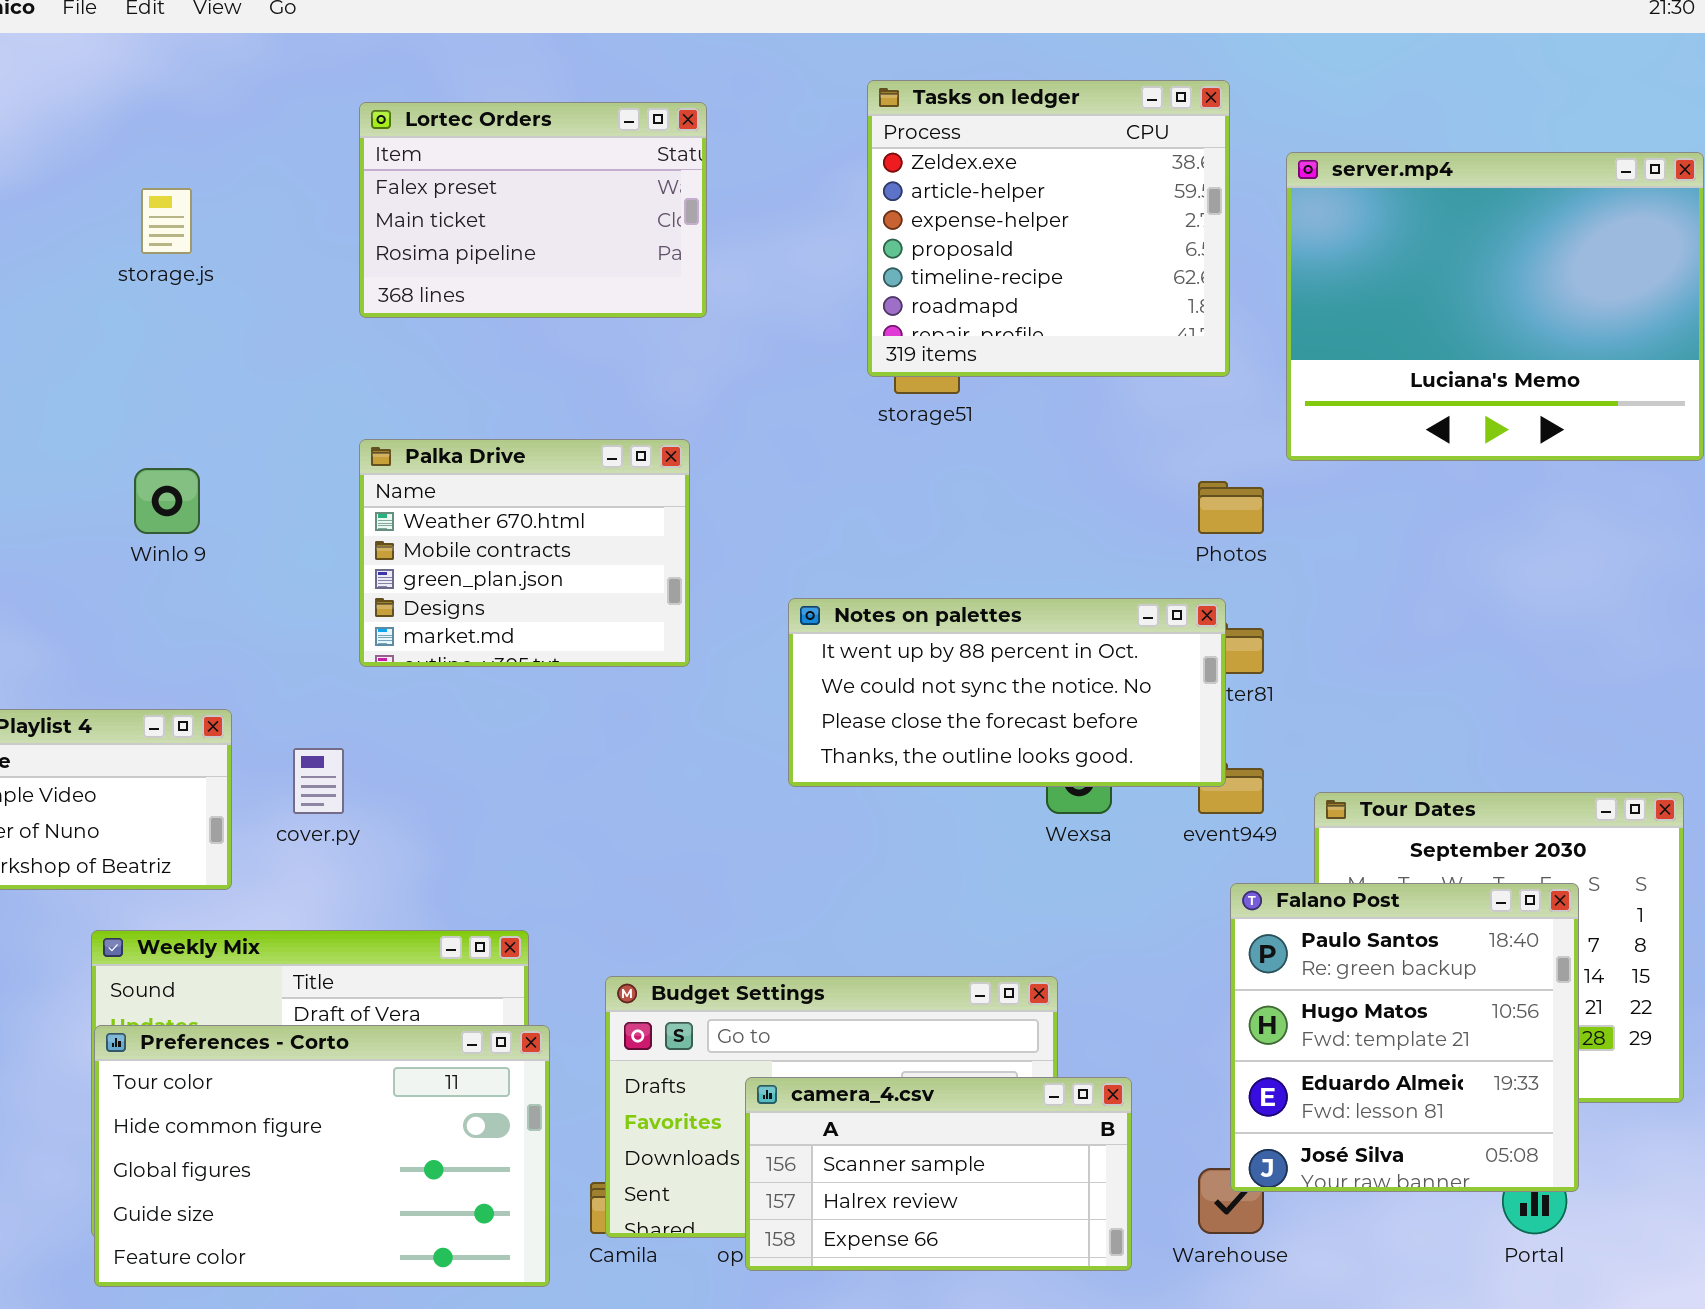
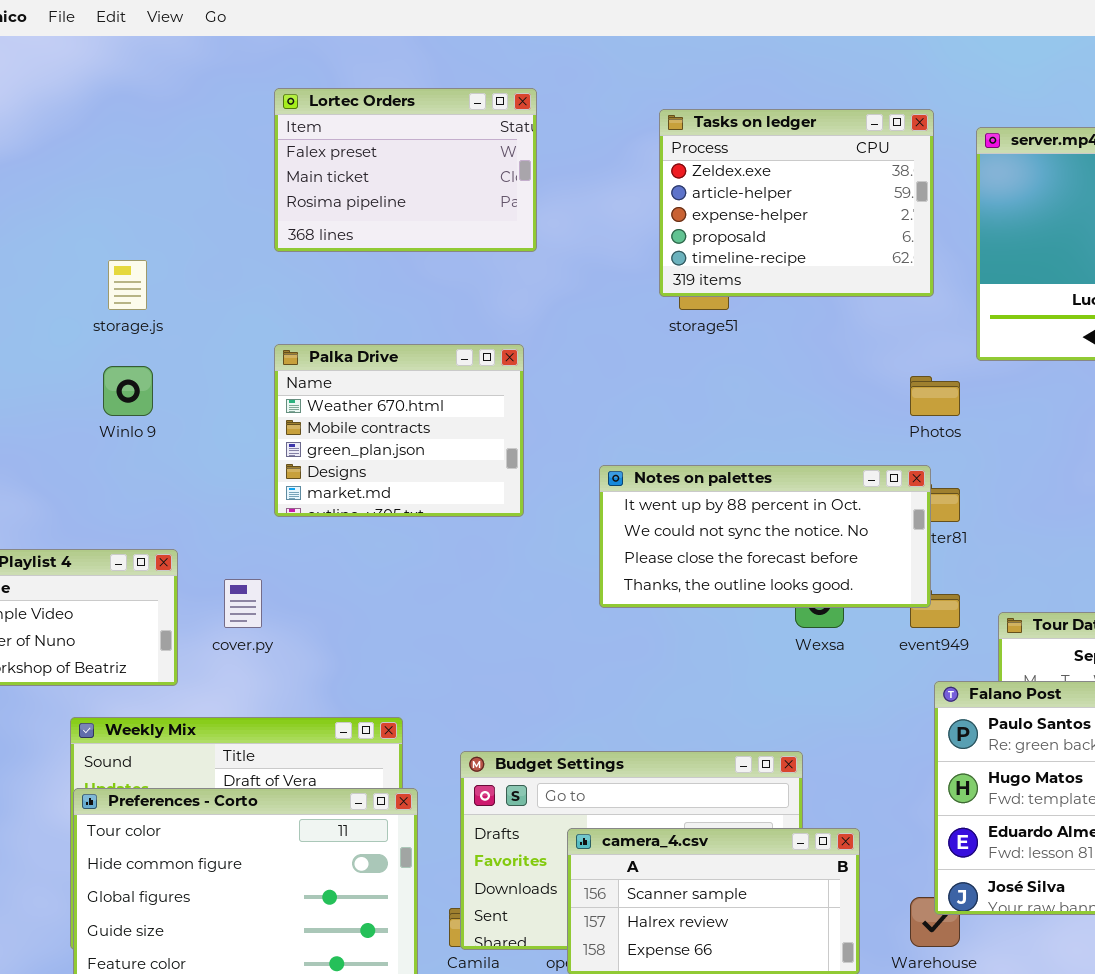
Tasks on ledger: [867,80,1230,377] -> [659,109,934,297], resized
storage.js: [141,188,192,254] -> [108,260,147,310], moved

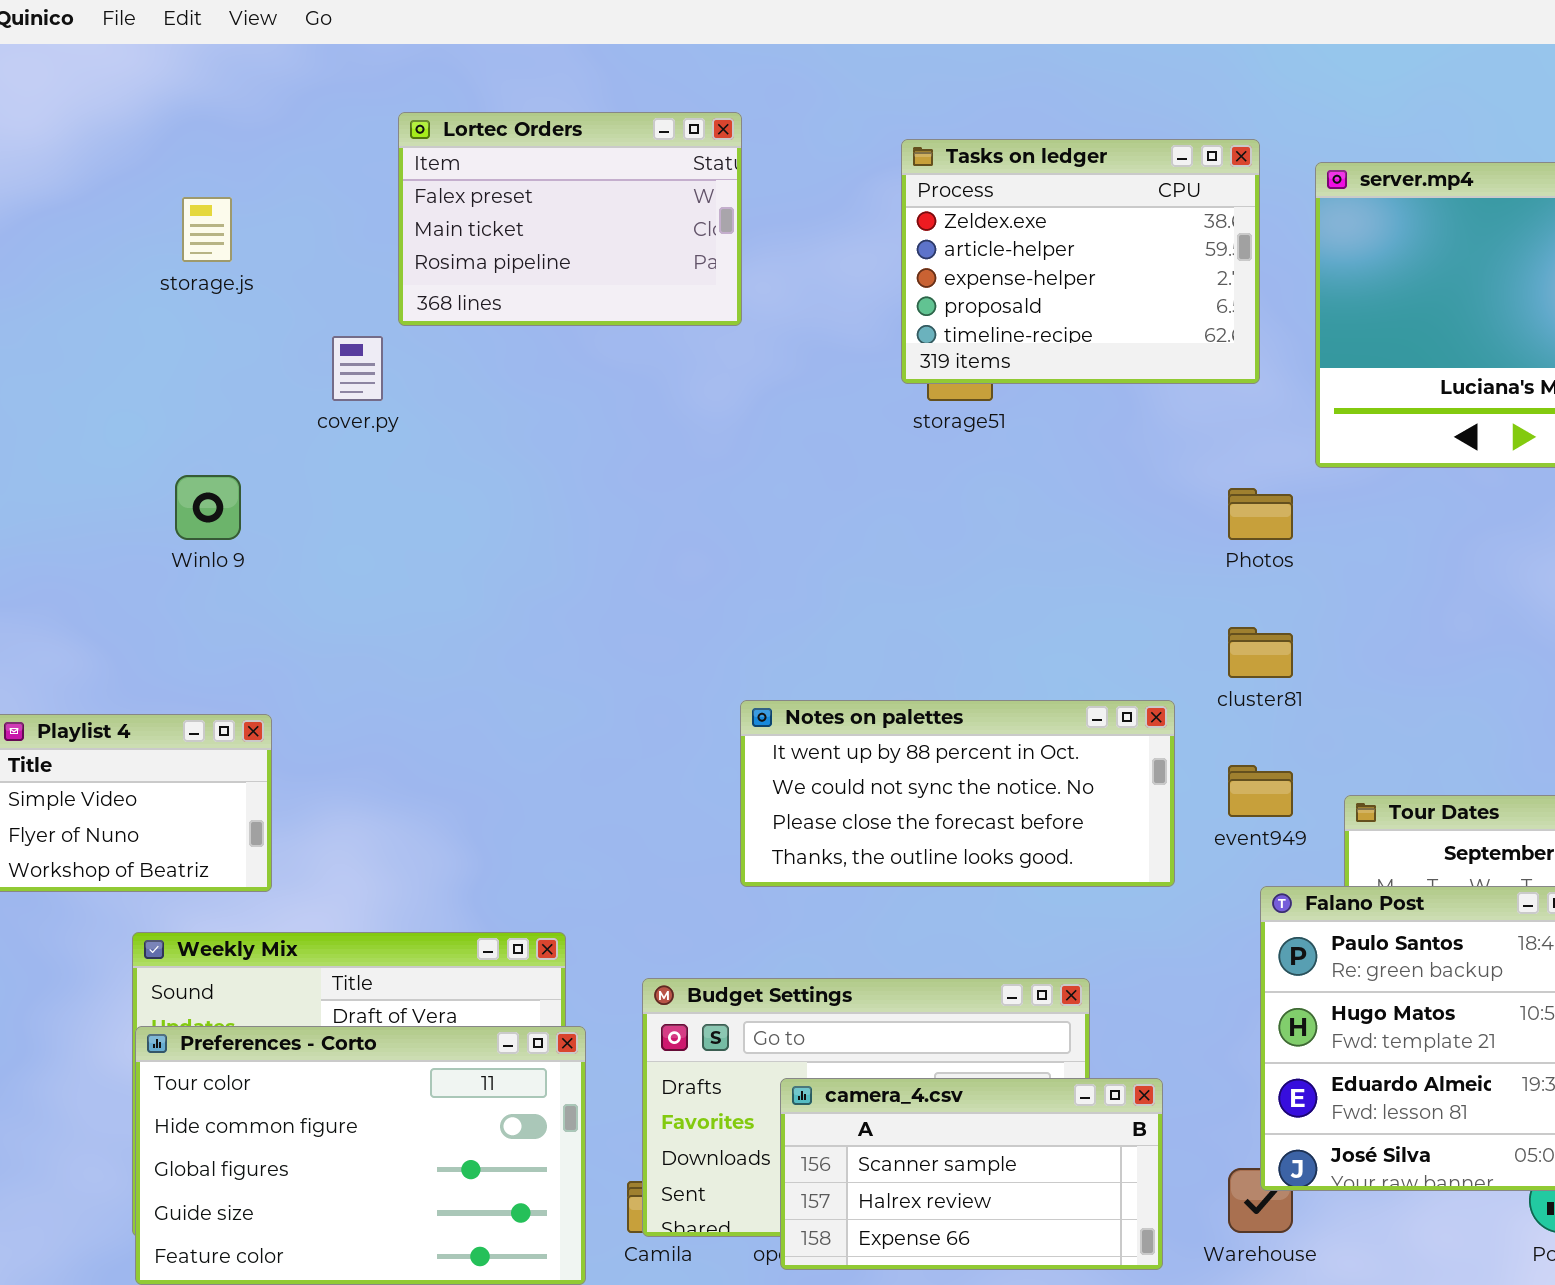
storage.js: [108,260,147,310] -> [182,197,232,262], moved
Palka Drive: [274,344,524,517] -> none, closed
Notes on palettes: [599,465,931,608] -> [740,700,1175,887], moved
cover.py: [224,579,262,628] -> [332,336,383,401], moved

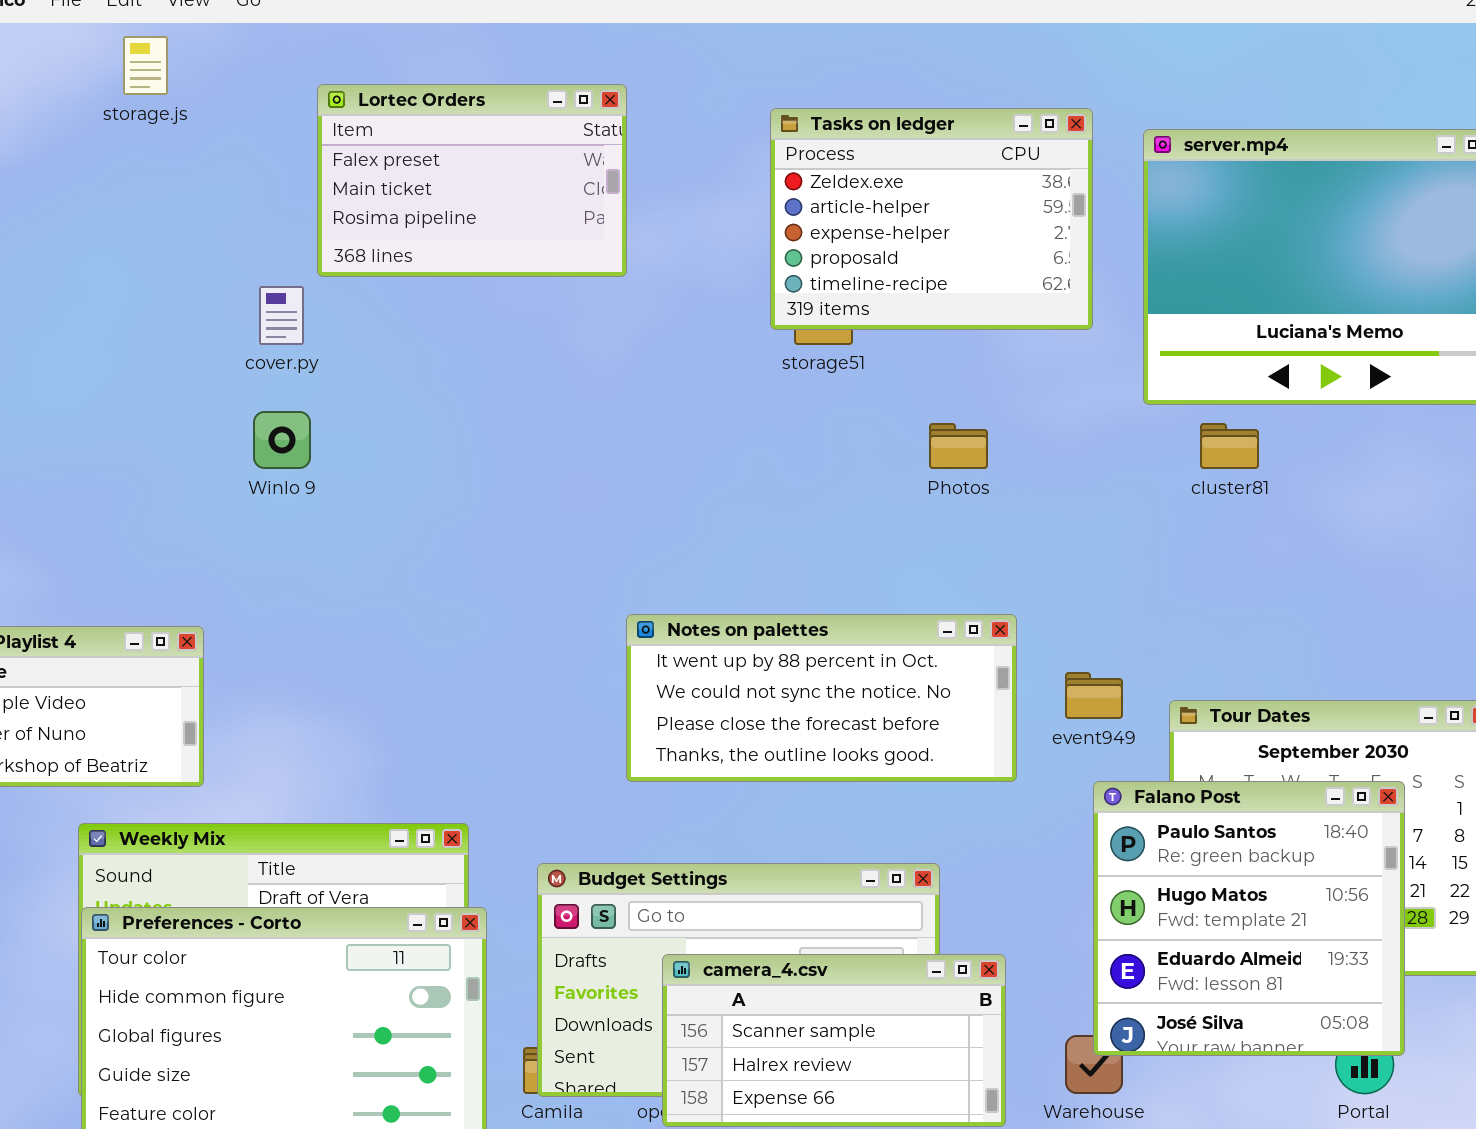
storage.js: [182,197,232,262] -> [123,36,168,95], moved
Winlo 9: [175,475,241,540] -> [253,411,311,469], moved
Photos: [1228,488,1293,540] -> [929,423,988,469], moved
cluster81: [1228,627,1293,678] -> [1200,423,1259,469], moved

